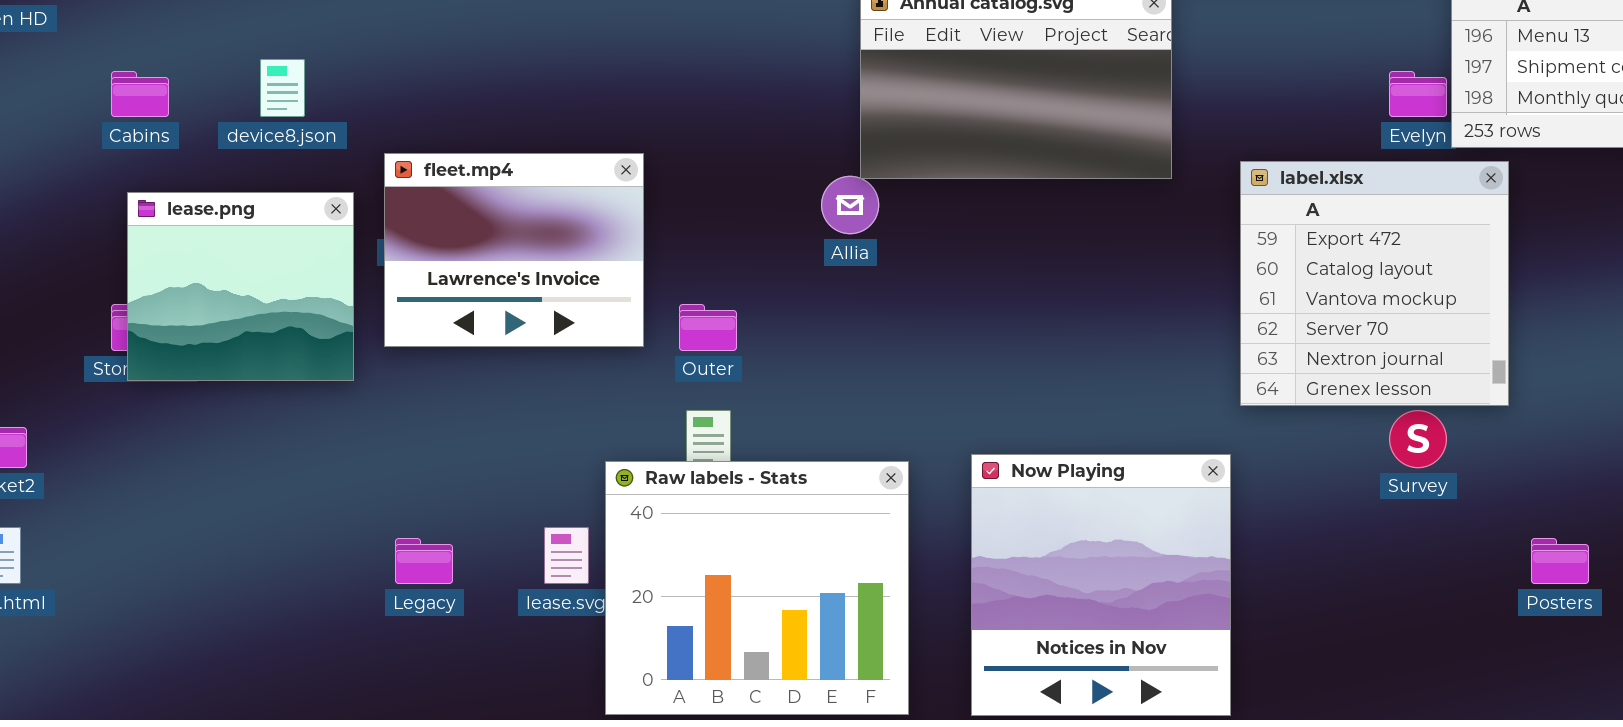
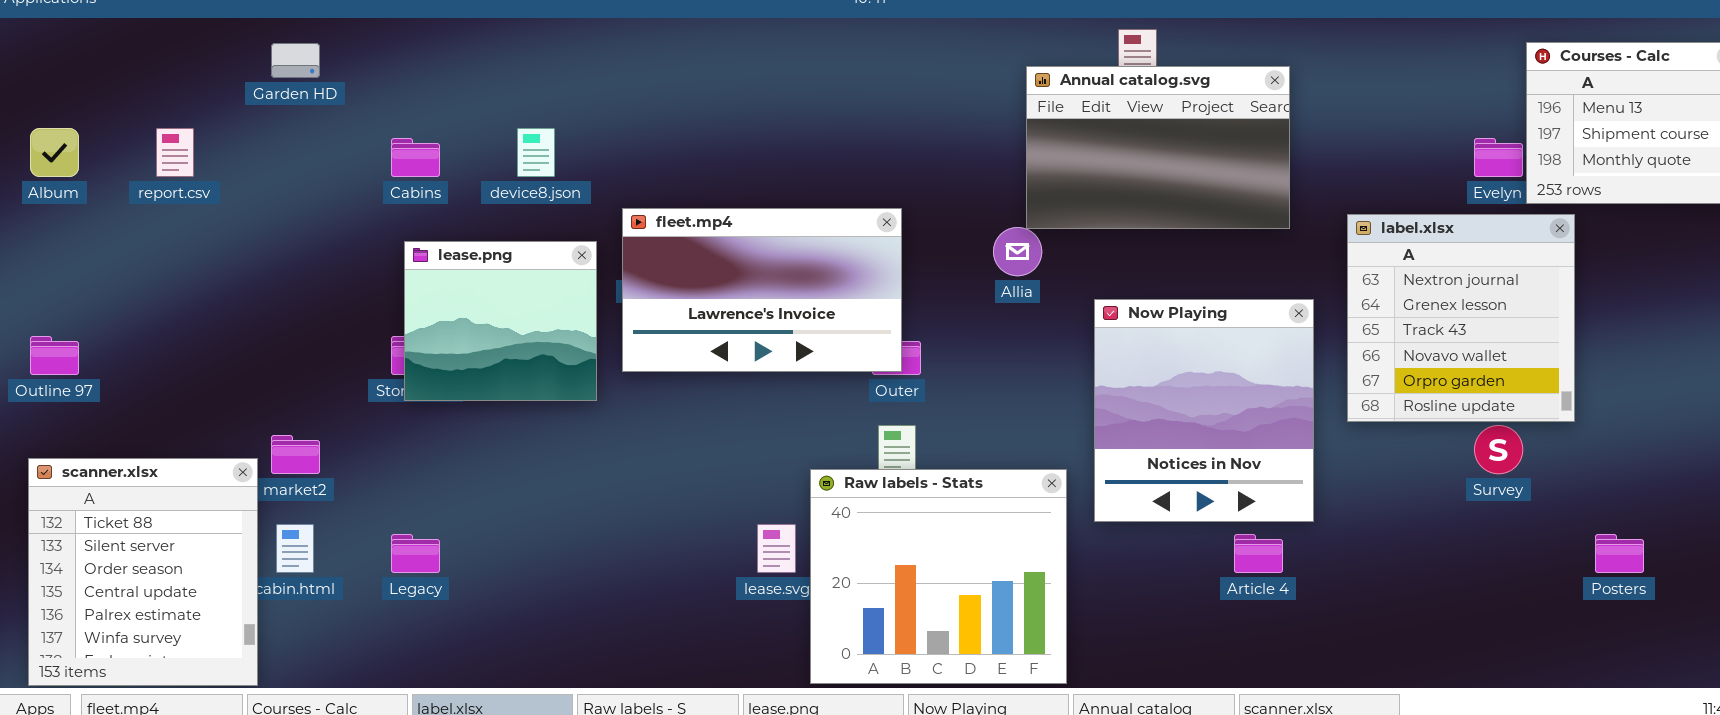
fleet.mp4: [384,153,644,347] -> [622,208,902,372], resized
label.xlsx: [1240,161,1509,406] -> [1347,214,1575,422], scrolled down 4 rows
Now Playing: [971,454,1231,716] -> [1094,299,1314,522], moved
Legacy: [395,538,453,584] -> [391,534,440,573], moved

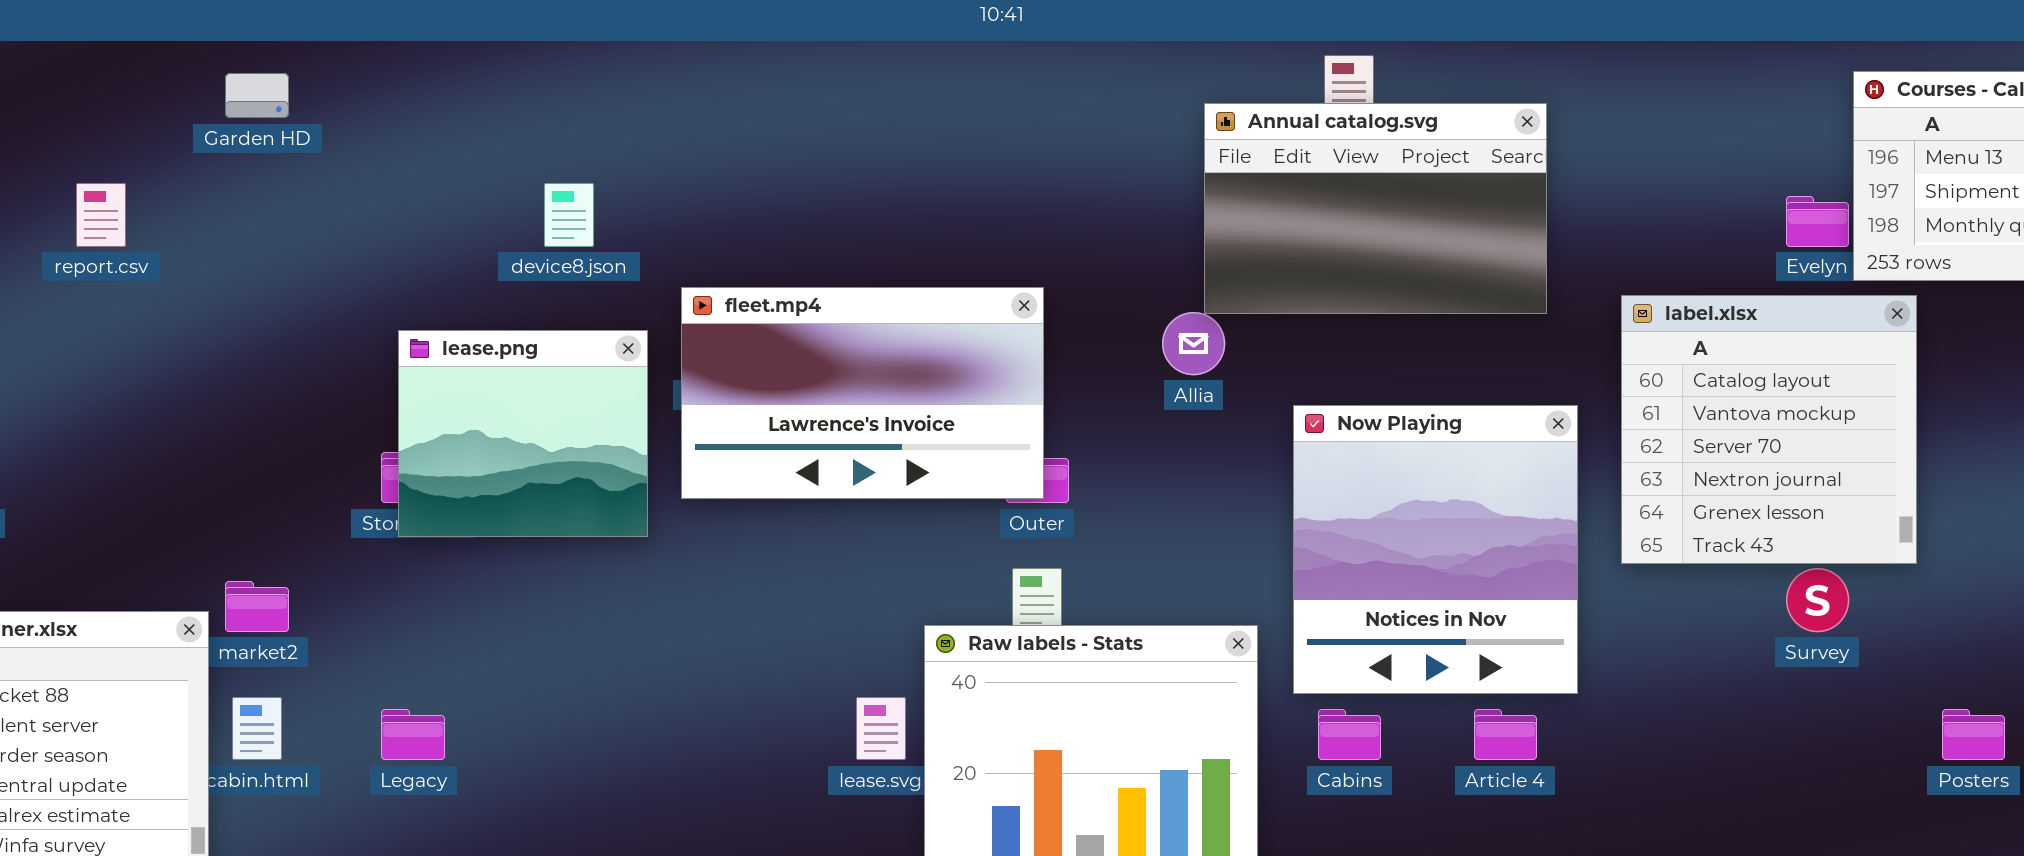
Cabins: [391,138,440,177] -> [1318,709,1381,760], moved
label.xlsx: [1347,214,1575,422] -> [1621,295,1917,564], scrolled up 3 rows

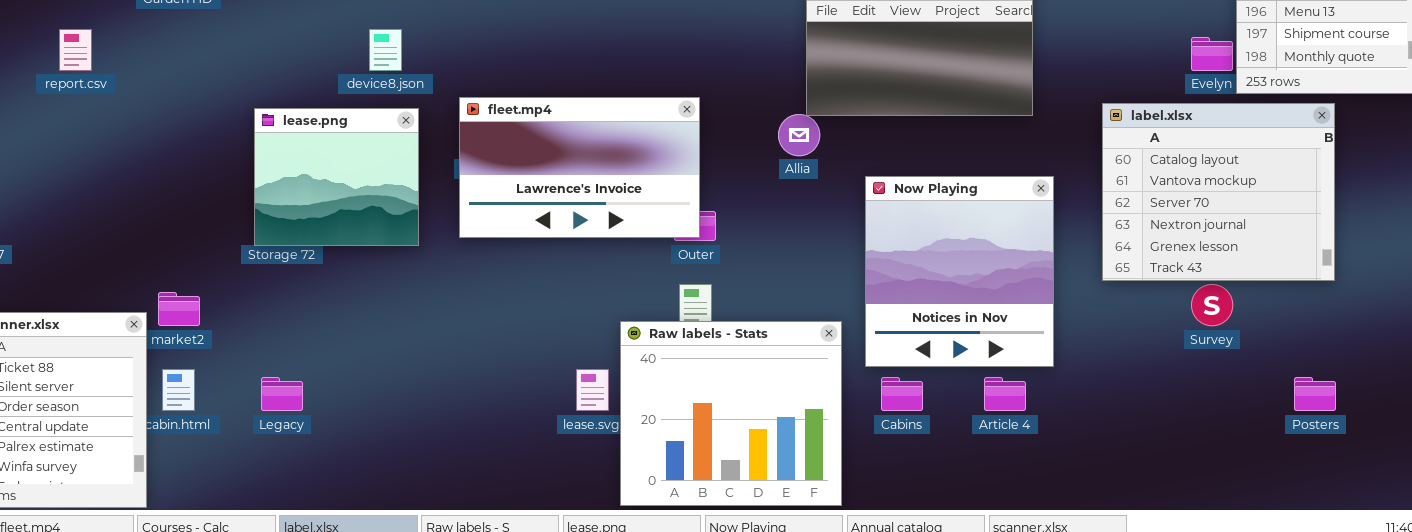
label.xlsx: [1621,295,1917,564] -> [1102,103,1335,281], moved, resized
lease.png: [398,330,648,537] -> [254,108,419,246], moved

